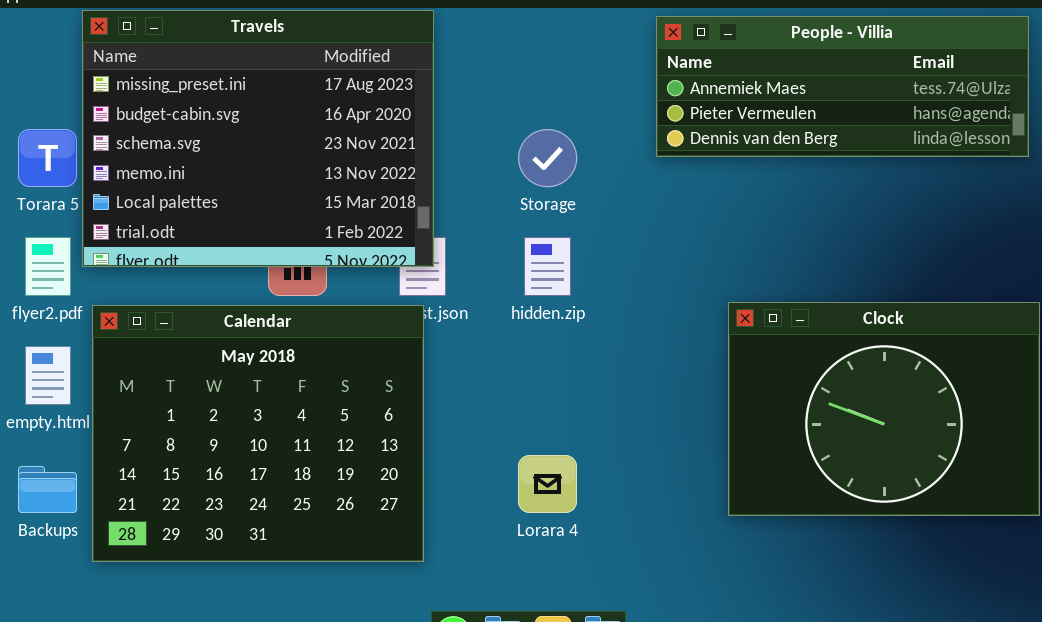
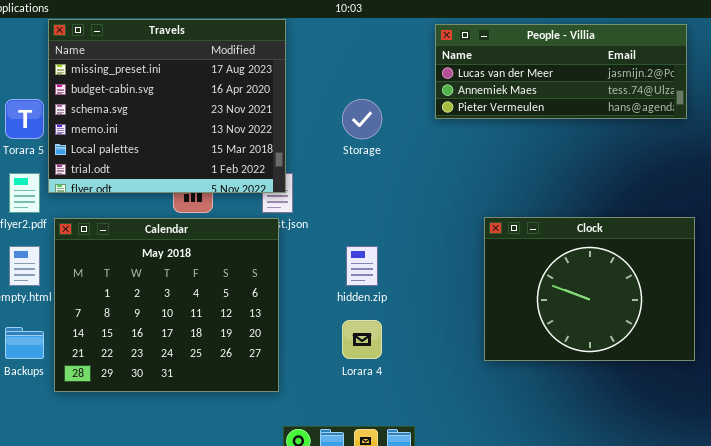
People - Villia: [656,16,1029,157] -> [435,24,687,119], scrolled up 1 row
hidden.zip: [524,237,571,296] -> [346,246,378,286], moved

